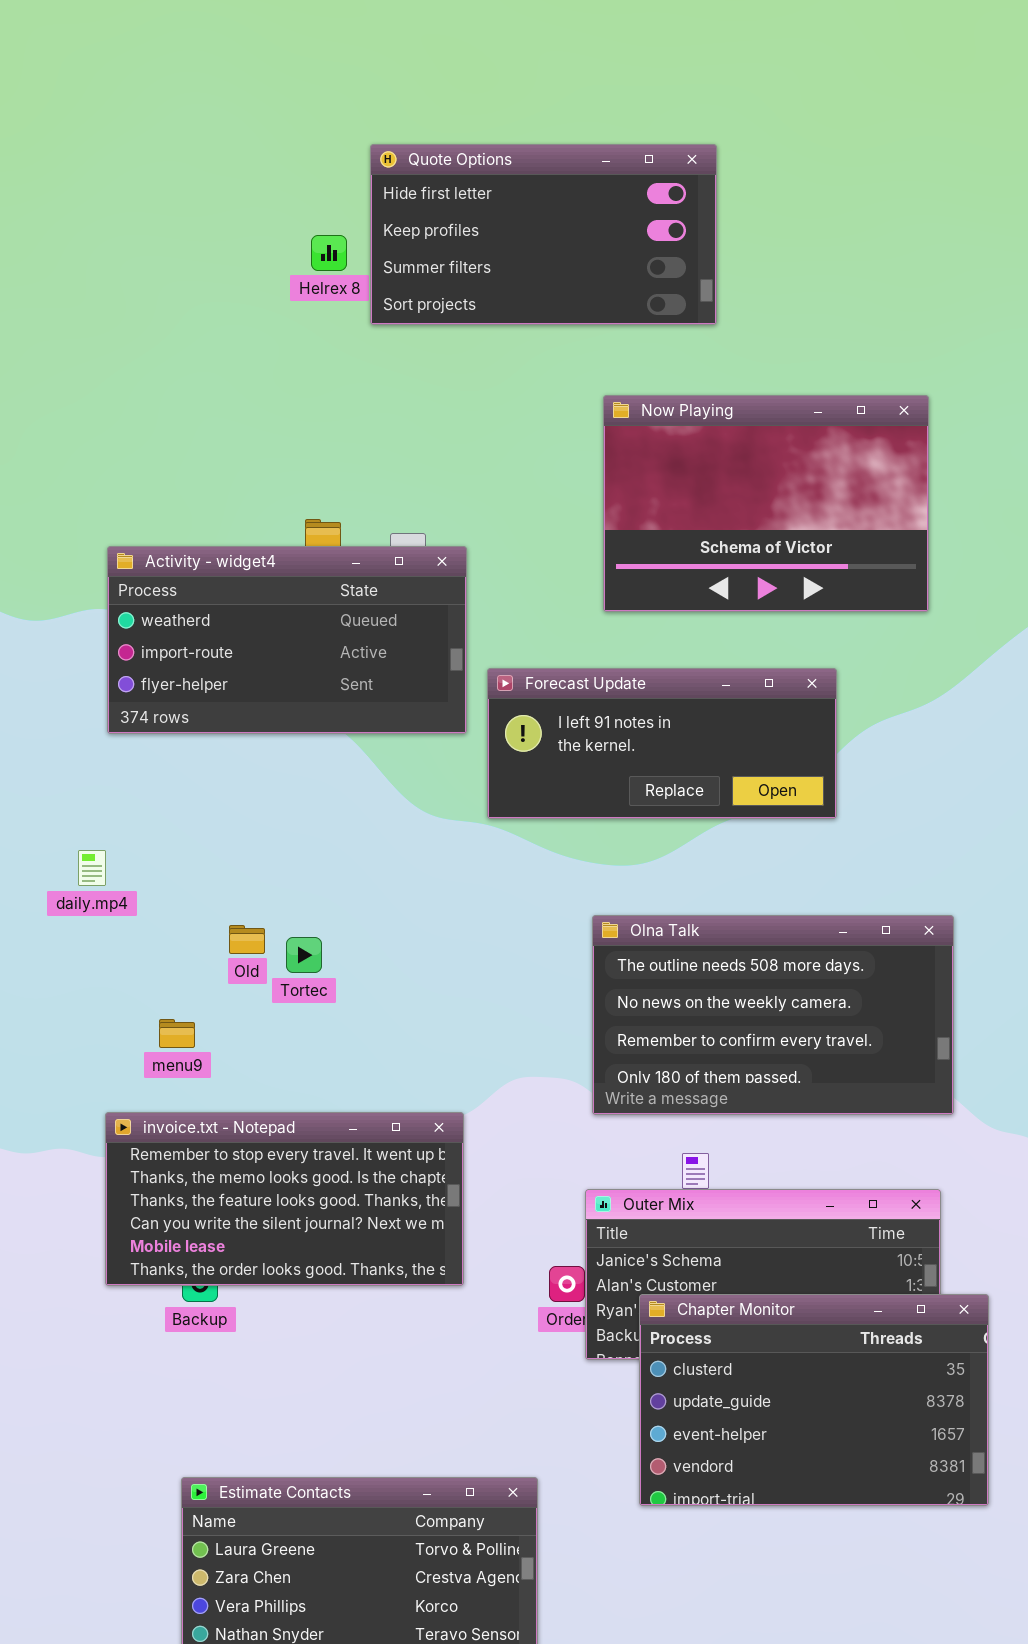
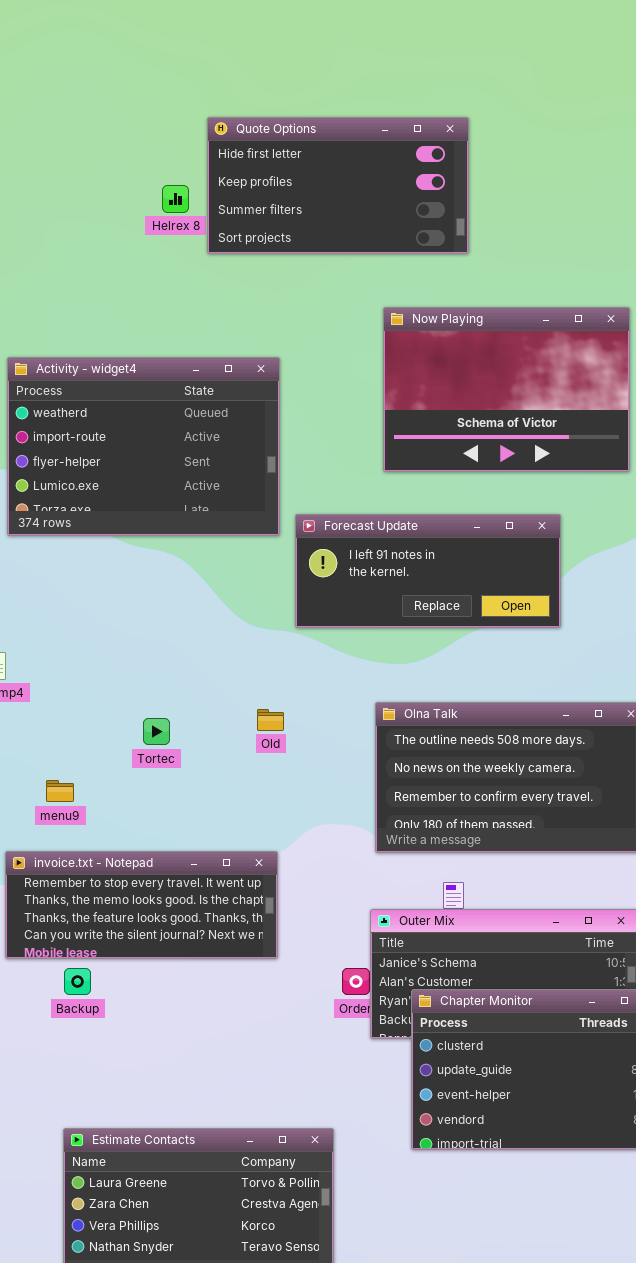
Activity - widget4: [107,546,467,734] -> [7,357,280,536], moved, resized
Old: [229,925,265,954] -> [257,709,284,731], moved
invoice.txt - Notepad: [105,1112,464,1286] -> [5,851,278,959], resized

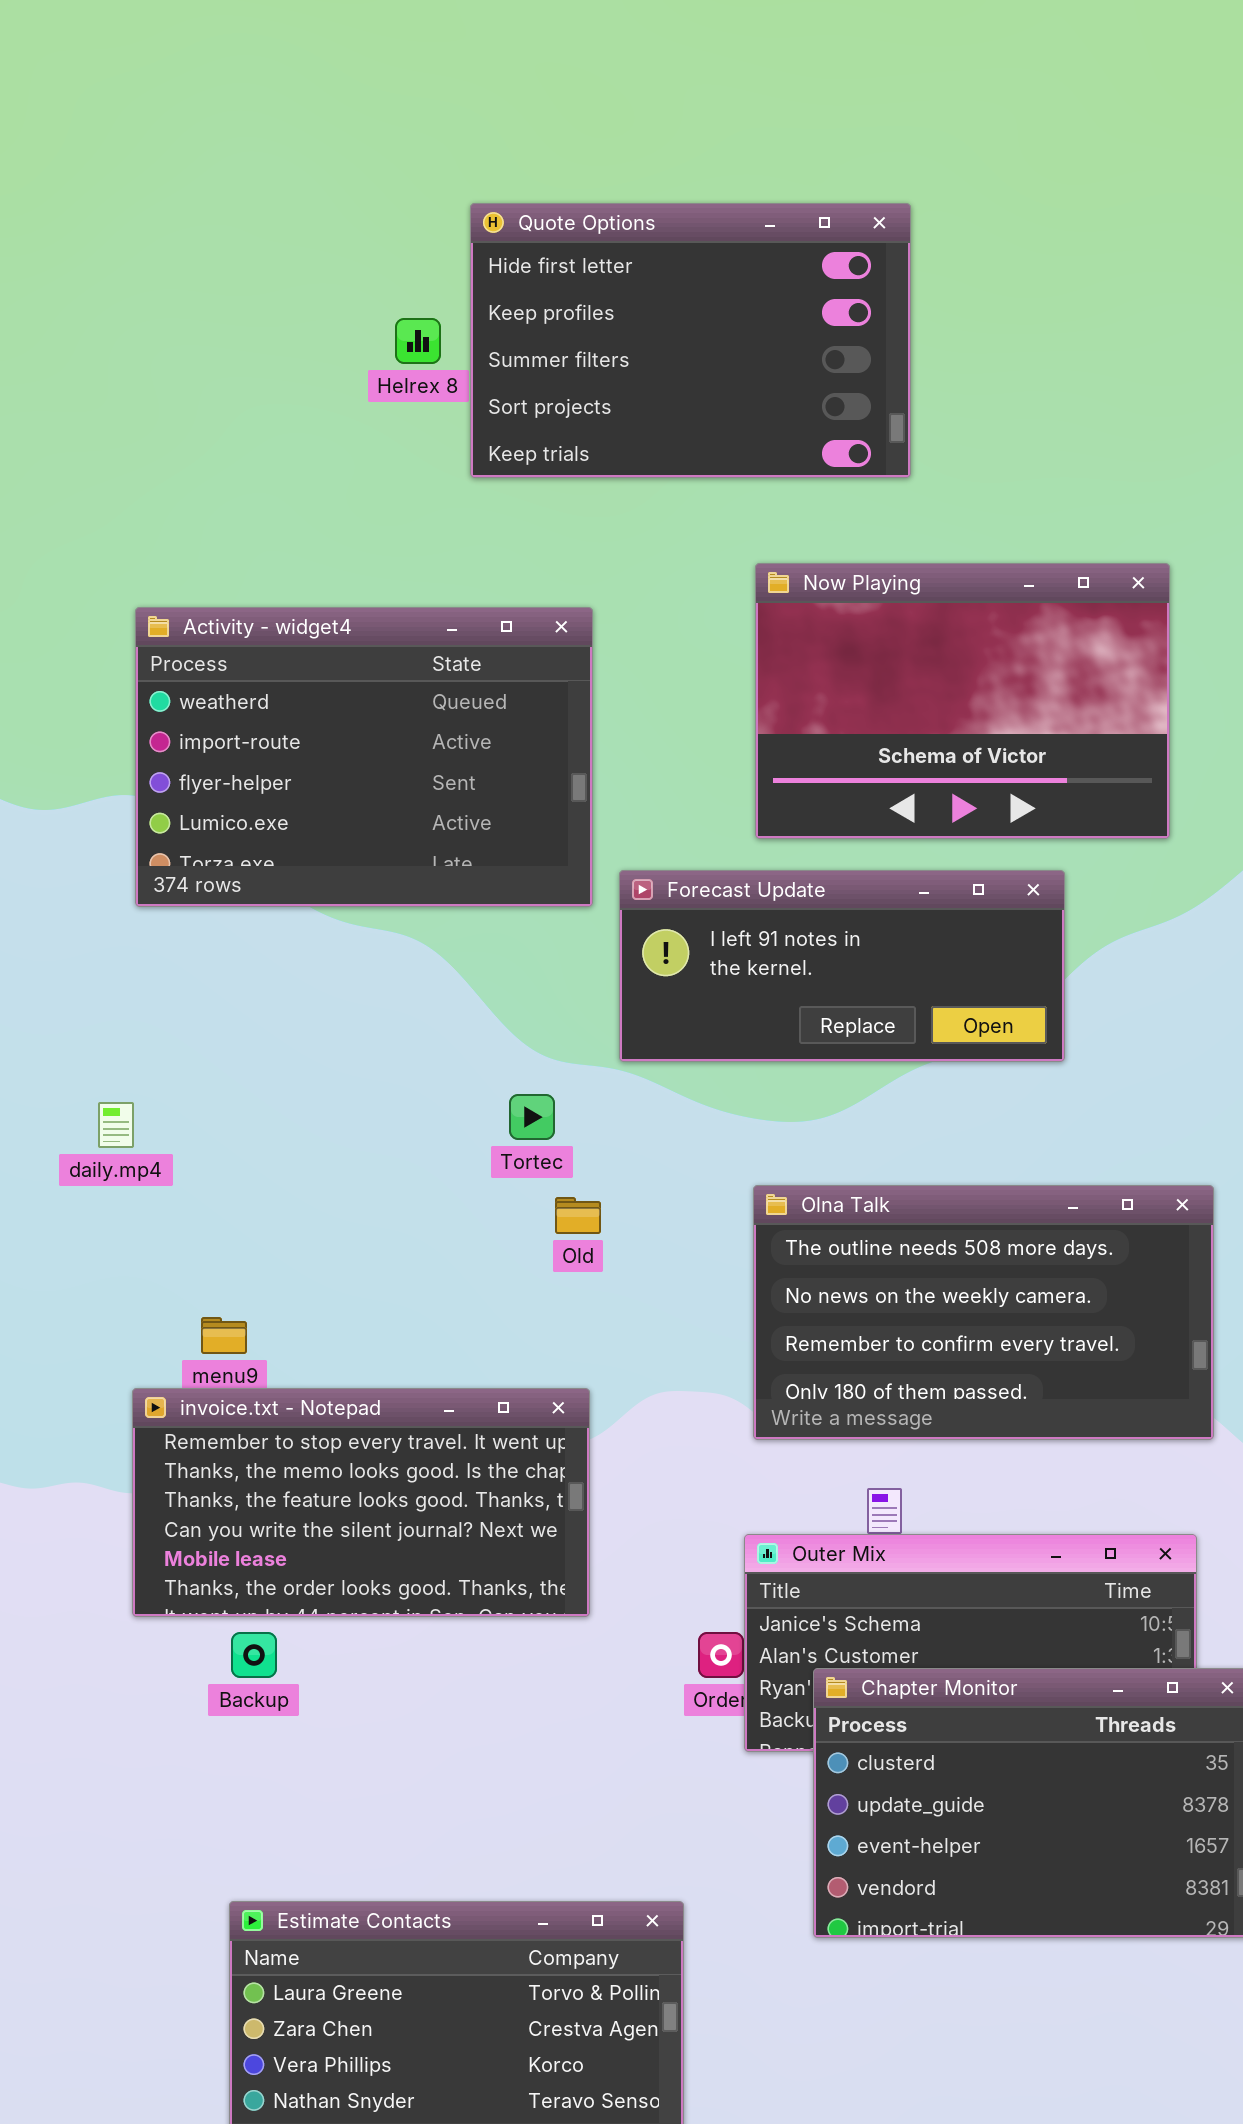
Quote Options: [207,117,469,254] -> [470,203,911,478], resized
Now Playing: [383,307,630,472] -> [755,563,1170,839], moved
Tortec: [143,718,170,745] -> [509,1094,555,1140], moved
invoice.txt - Notepad: [5,851,278,959] -> [132,1388,590,1617], resized

